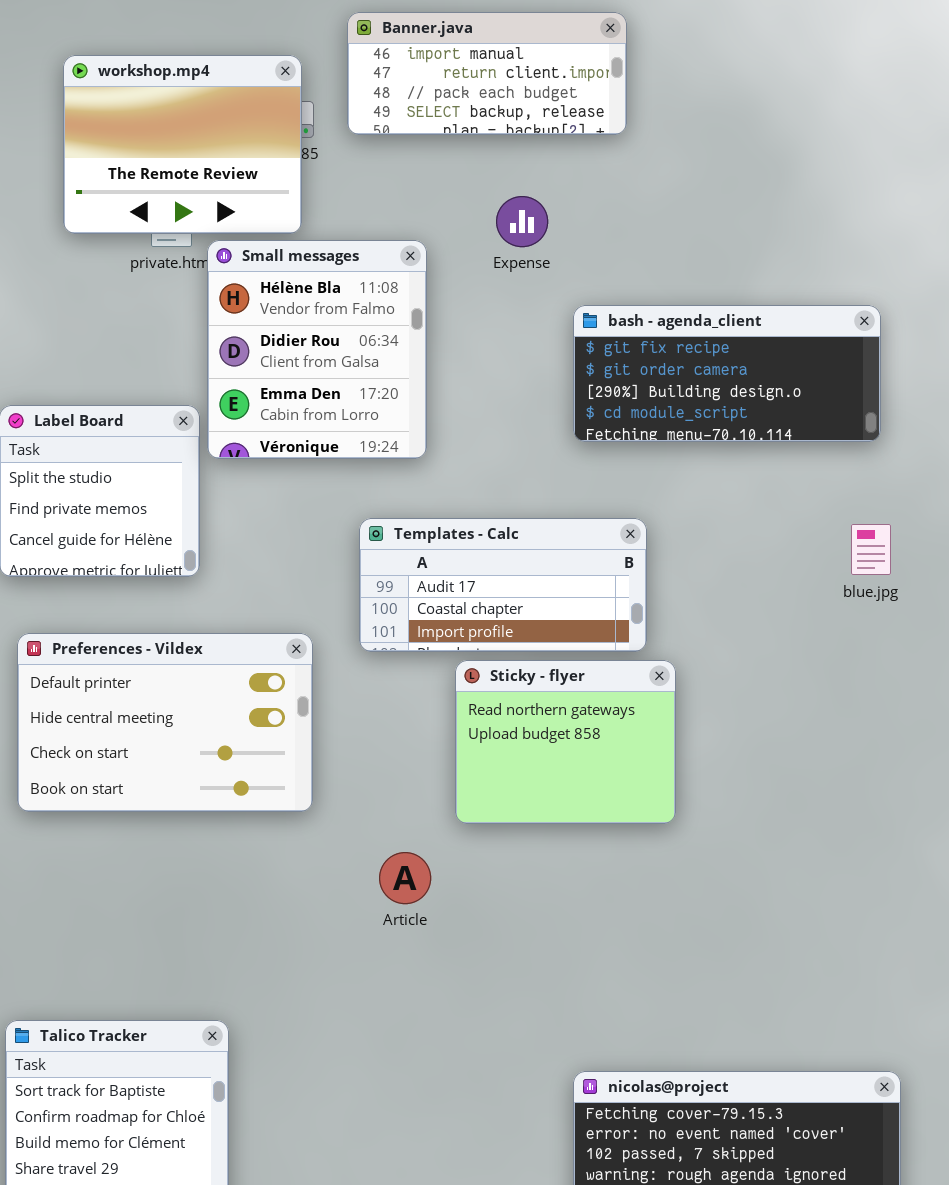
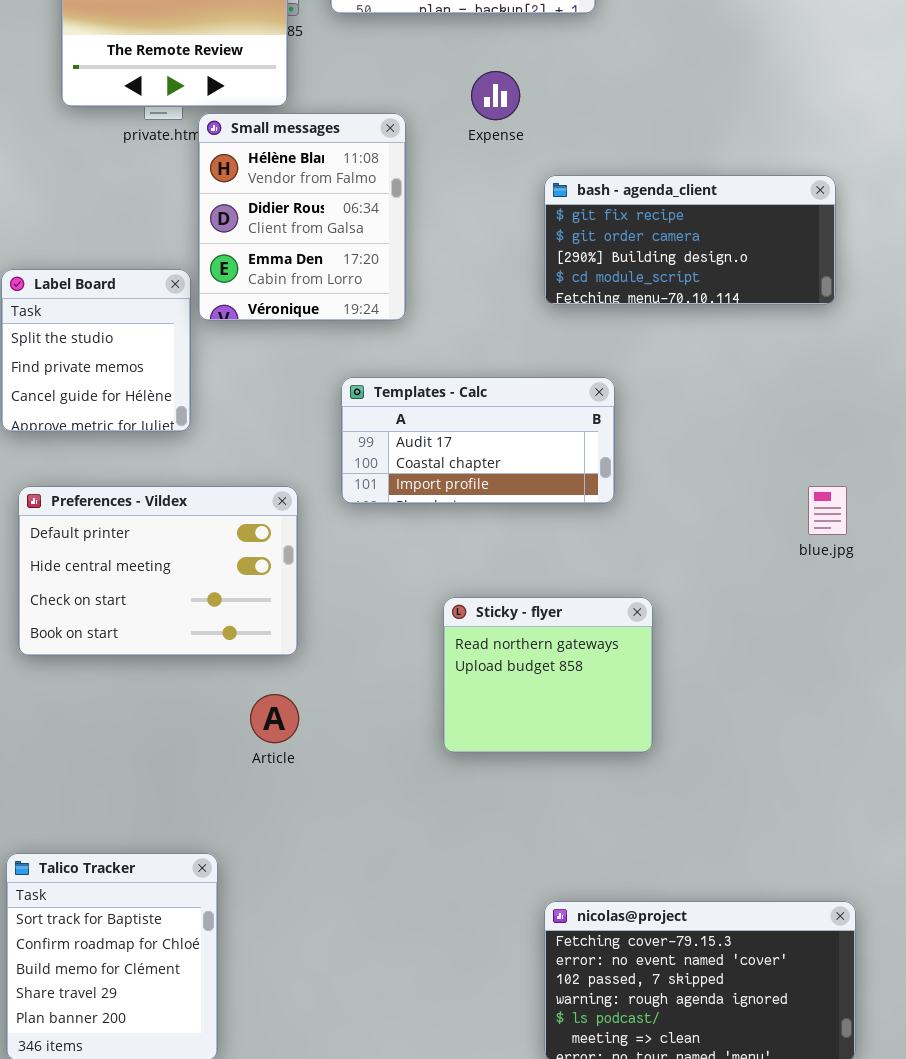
blue.jpg: [851,524,891,575] -> [808,486,847,535], moved
Sticky - flyer: [455,660,676,824] -> [443,597,653,753], moved
Article: [379,852,431,904] -> [250,694,299,743], moved

